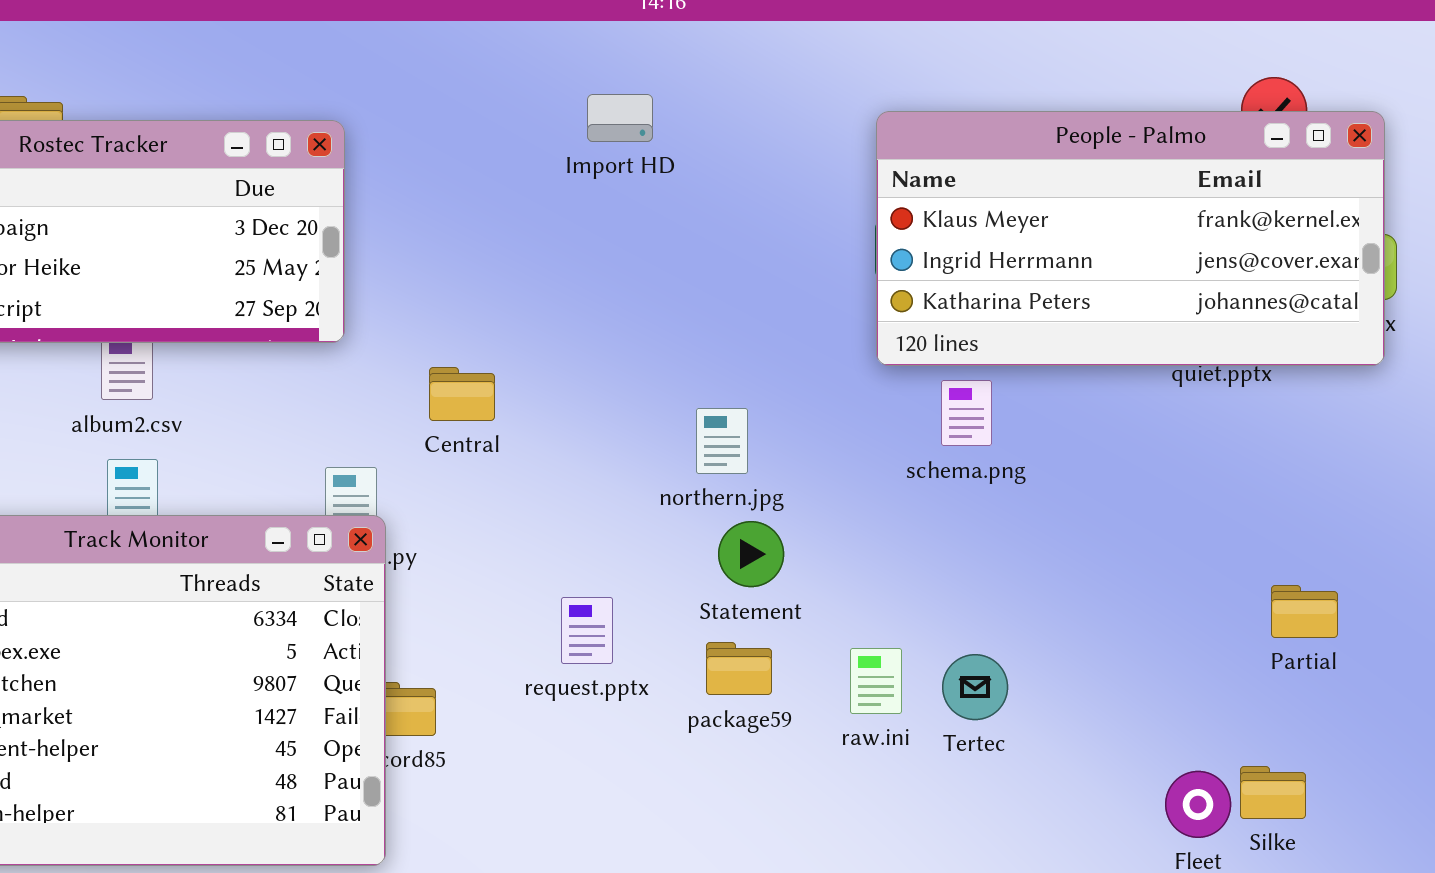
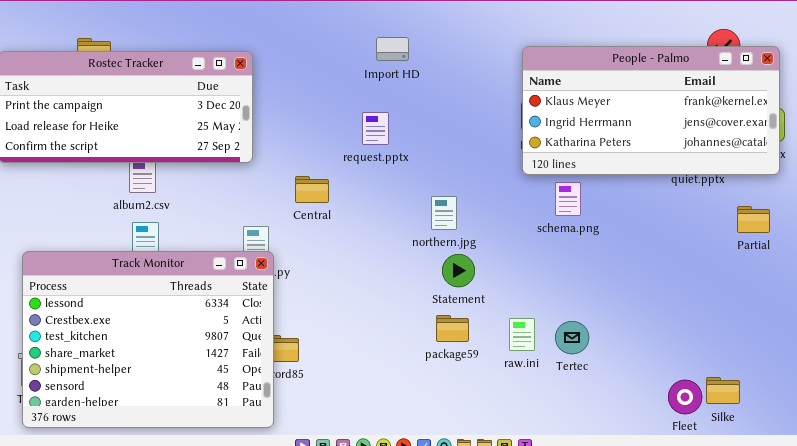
Partial: [1271,585,1338,638] -> [737,206,770,233], moved
request.pptx: [561,597,613,664] -> [362,112,389,145], moved

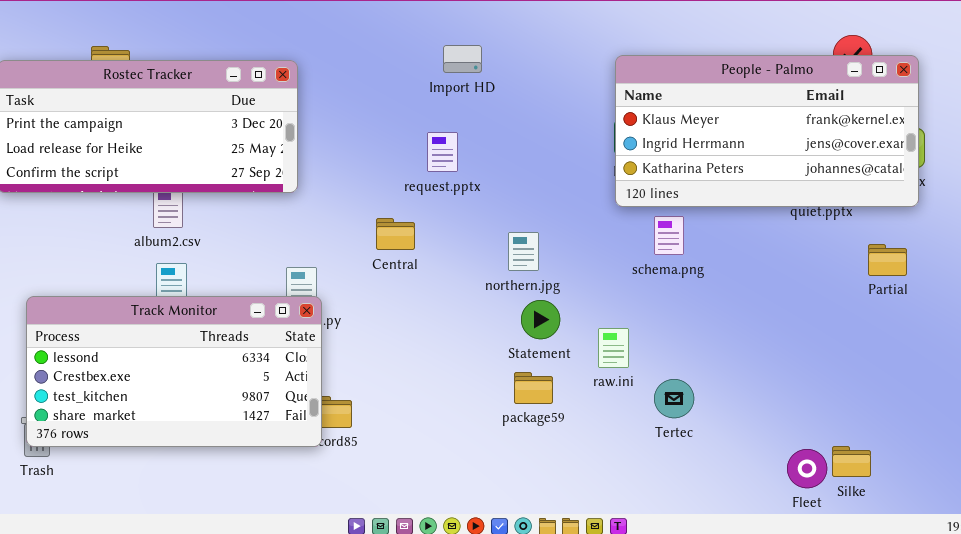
Central: [295,176,329,203] -> [376,218,415,250], moved
Track Monitor: [22,251,274,428] -> [26,296,322,447], resized
raw.ini: [509,318,535,351] -> [598,328,629,368], moved

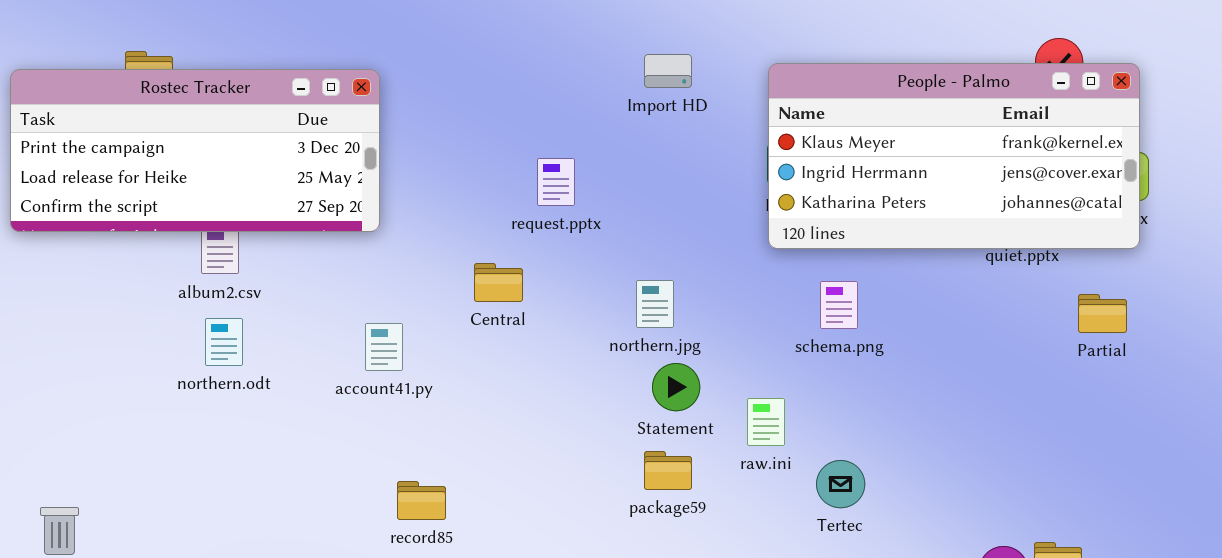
Import HD: [443,45,482,73] -> [644,54,692,88], moved
schema.png: [654,216,684,255] -> [820,281,858,329], moved
Track Monitor: [26,296,322,447] -> none, closed

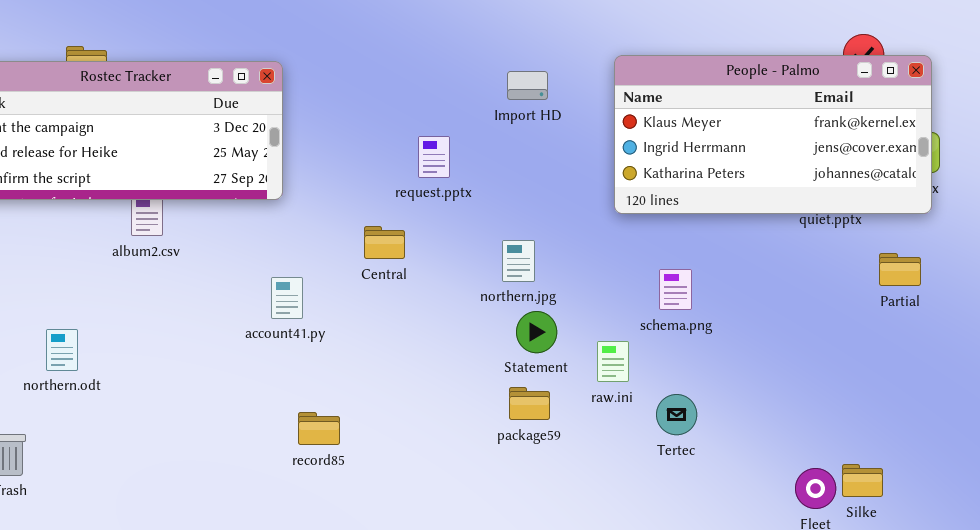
Import HD: [644,54,692,88] -> [507,71,548,100], moved
schema.png: [820,281,858,329] -> [659,269,692,310], moved
northern.odt: [205,318,243,366] -> [46,329,78,371], moved

